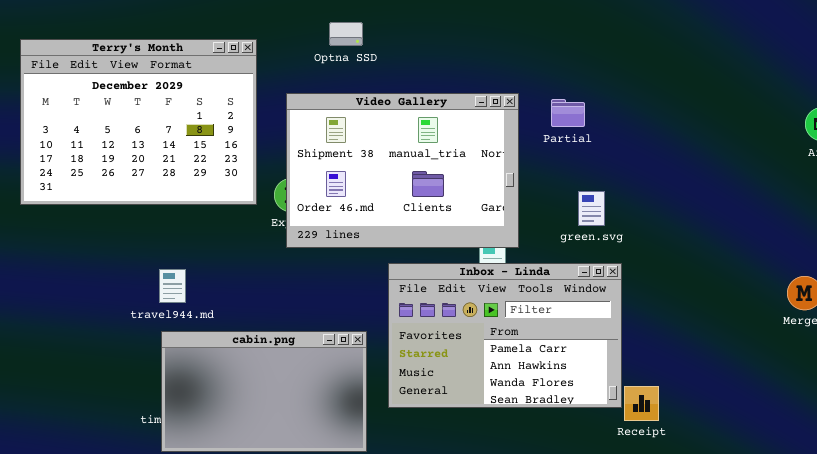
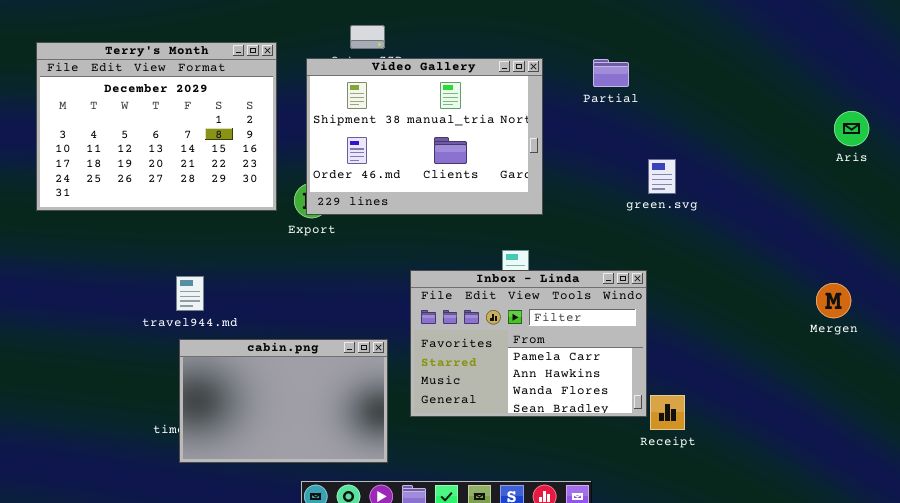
Video Gallery: [286,93,519,248] -> [306,58,543,215], moved
Partial: [551,99,585,127] -> [593,59,629,87], moved
green.svg: [578,191,605,226] -> [648,159,676,194], moved

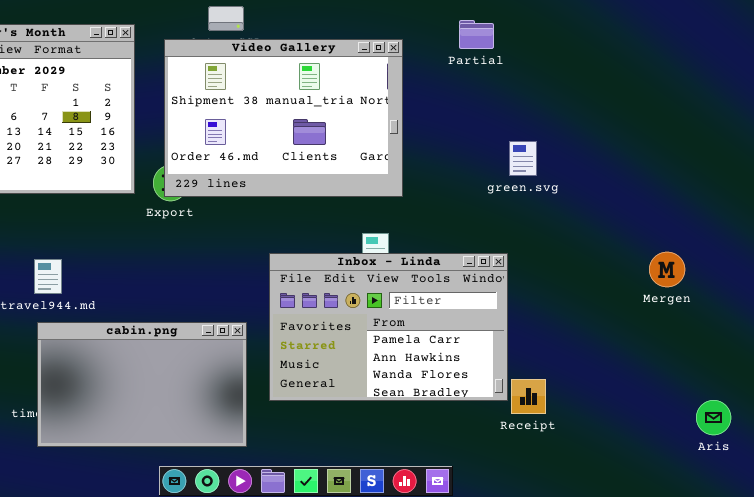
Partial: [593,59,629,87] -> [459,20,494,49], moved
Aris: [834,111,869,146] -> [696,400,731,435], moved
Mergen: [816,283,851,318] -> [649,252,685,287], moved

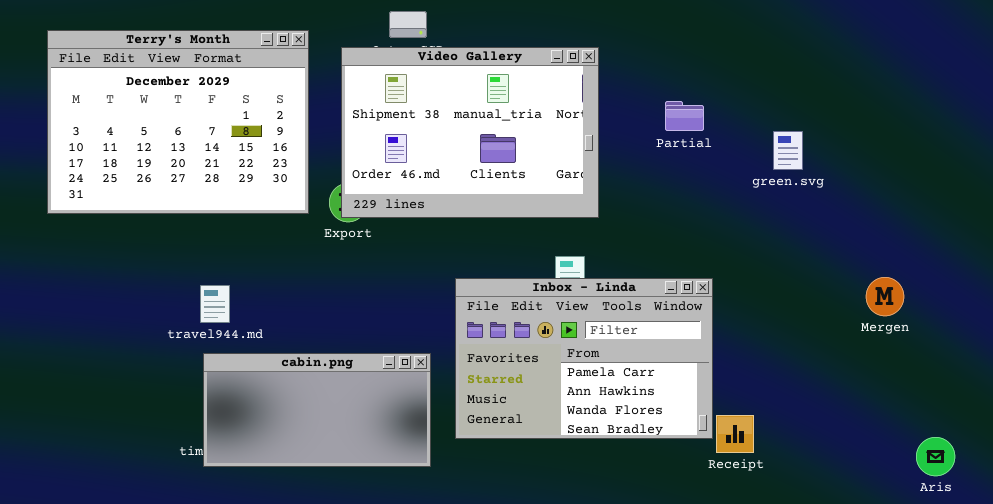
Partial: [459,20,494,49] -> [665,101,704,131], moved
green.svg: [509,141,537,176] -> [773,131,803,170], moved
cabin.png: [37,322,247,447] -> [203,353,431,467], resized

